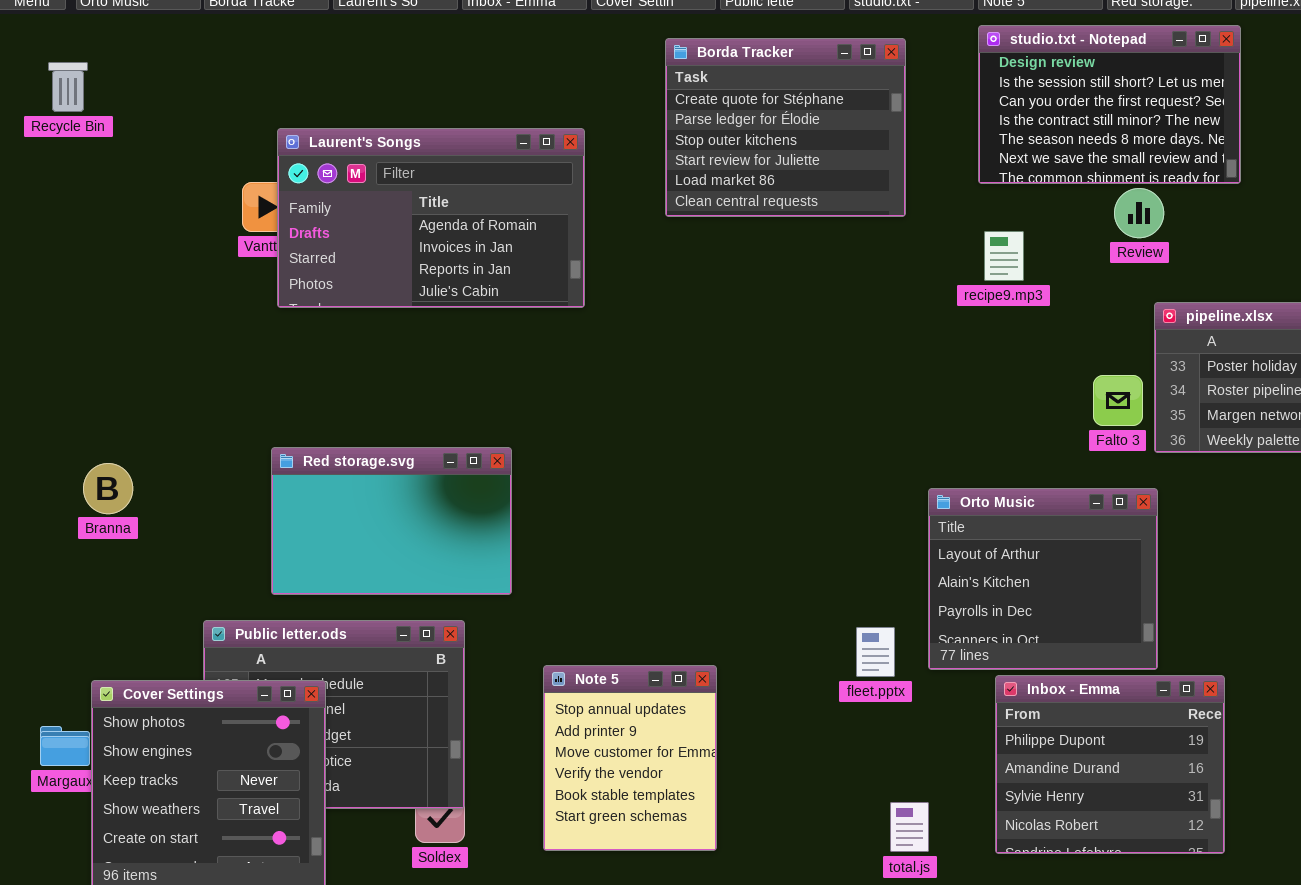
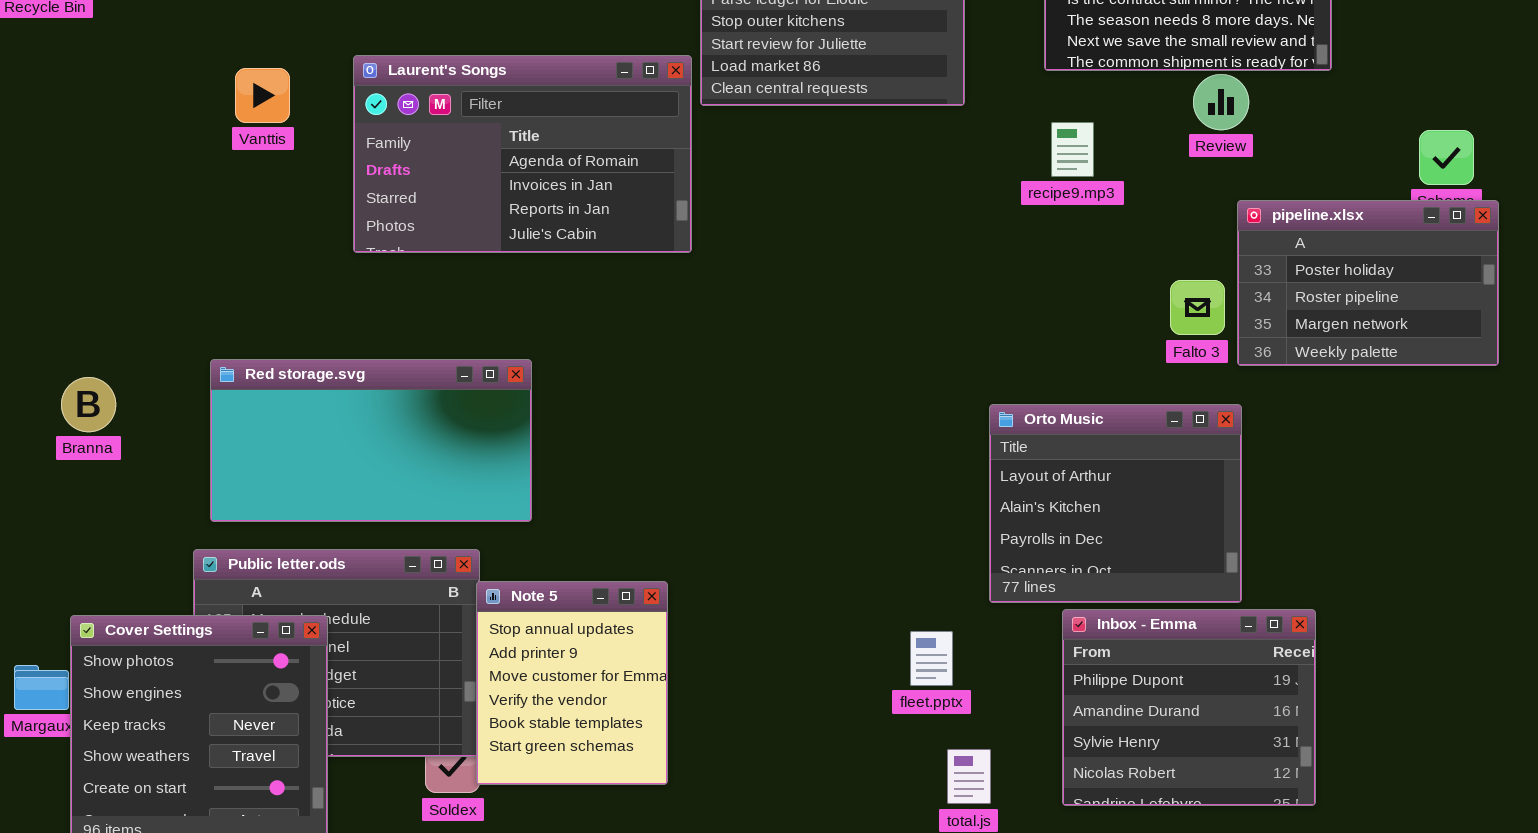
Laurent's Songs: [277,128,585,308] -> [353,55,692,253], moved
Red storage.svg: [271,447,512,595] -> [210,359,532,522], resized
fleet.pptx: [856,627,895,677] -> [910,631,953,686], moved
Note 5: [543,665,717,851] -> [476,581,668,785], moved

